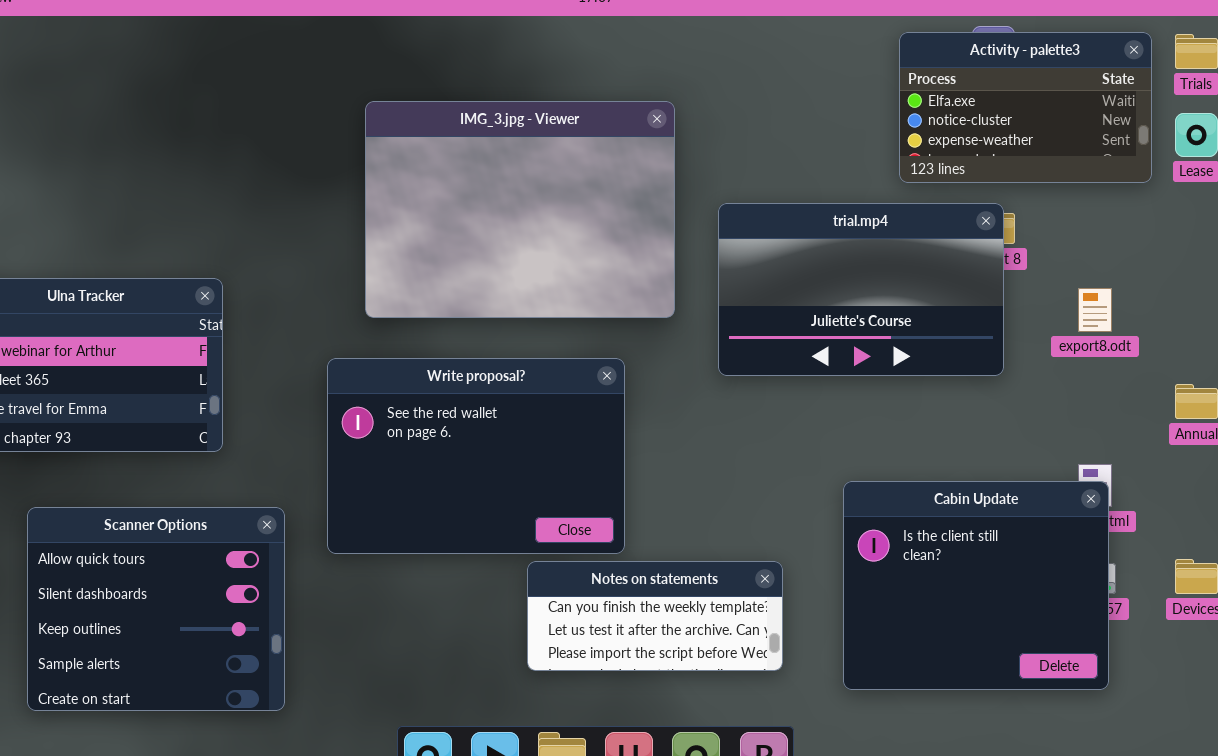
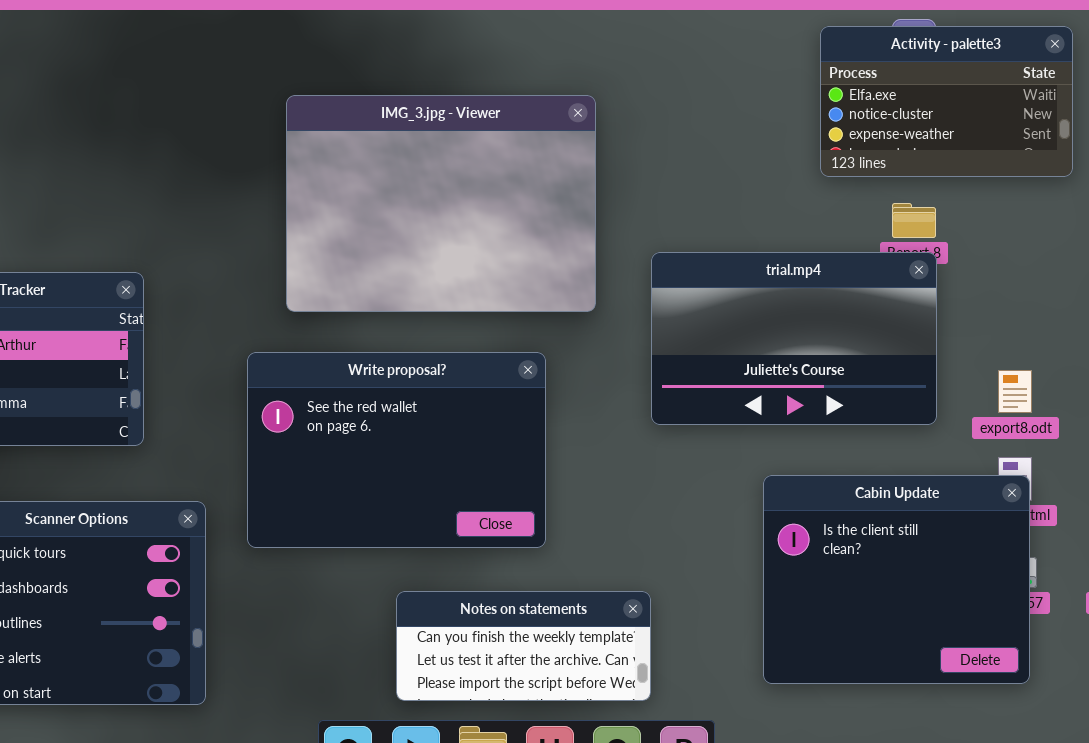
trial.mp4: [718,203,1004,376] -> [651,252,937,425], moved
export8.odt: [1078,288,1112,332] -> [998,370,1032,413], moved
Notes on statements: [527,561,783,671] -> [396,591,651,701], moved

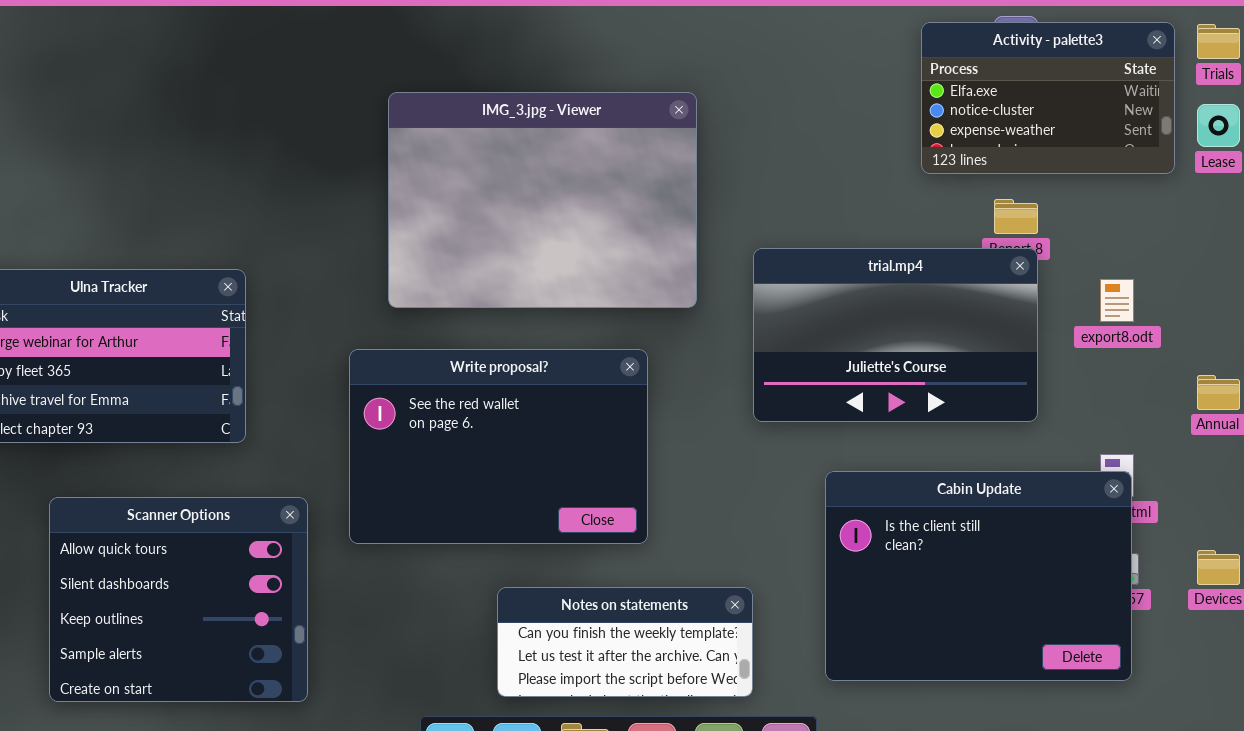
export8.odt: [998,370,1032,413] -> [1100,279,1134,322], moved
Cabin Update: [763,475,1030,684] -> [825,471,1132,681], resized

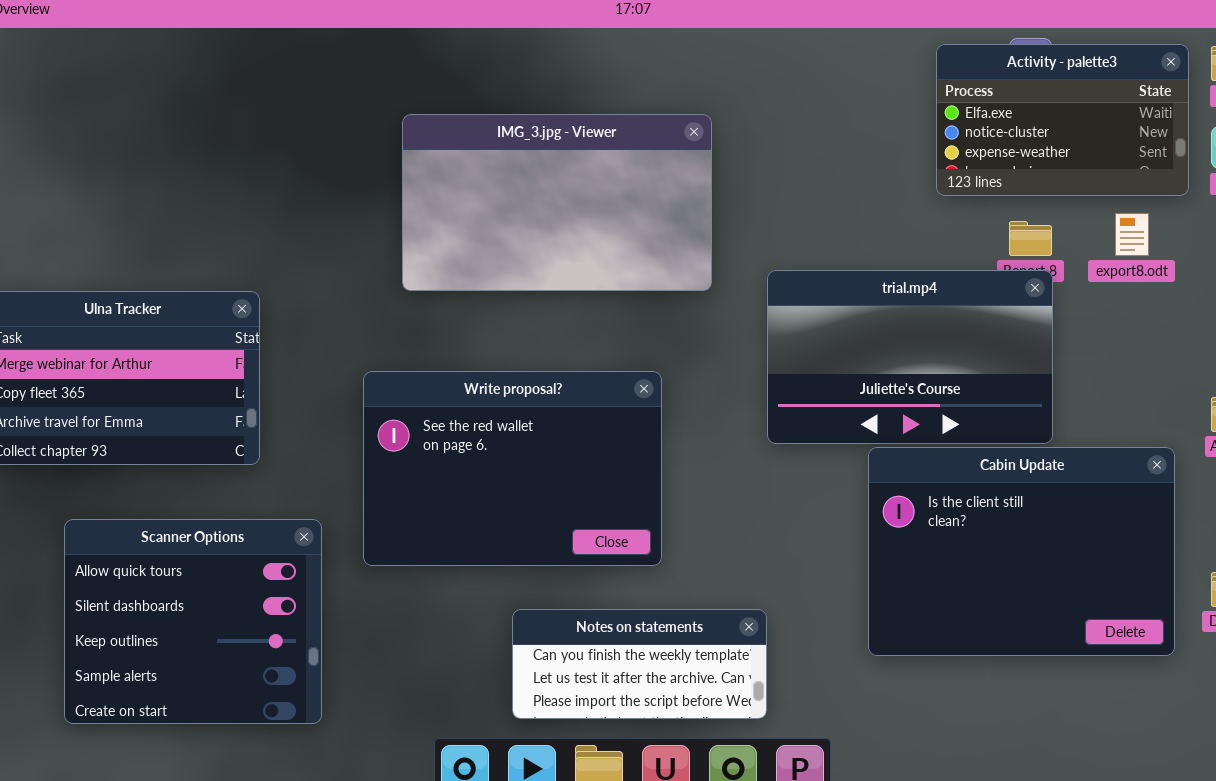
IMG_3.jpg - Viewer: [388,92,697,308] -> [402,114,712,291], resized
export8.odt: [1100,279,1134,322] -> [1115,213,1149,256], moved
Cabin Update: [825,471,1132,681] -> [868,447,1175,656], moved

